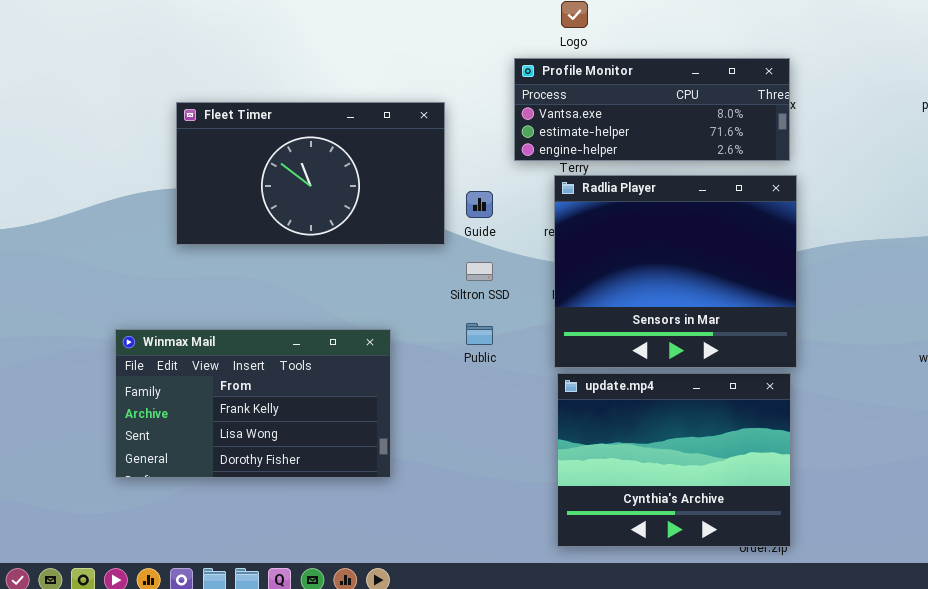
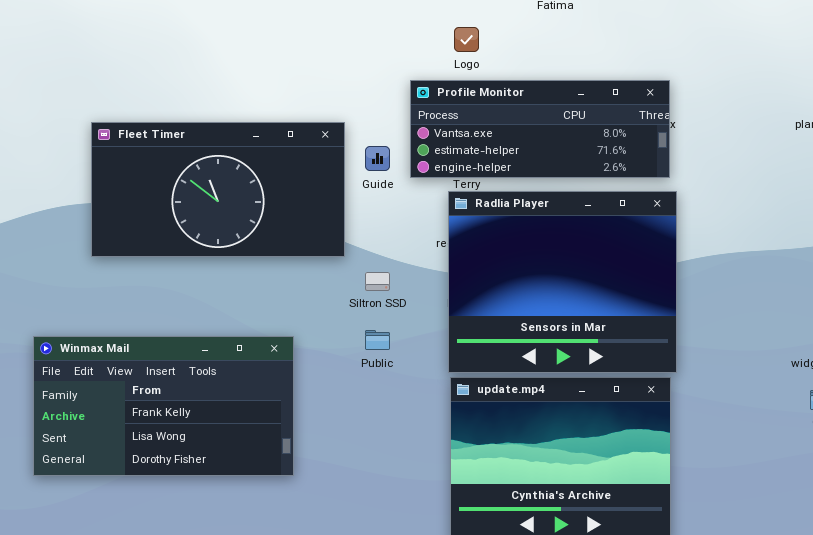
Guide: [466,191,493,218] -> [365,146,390,171], moved

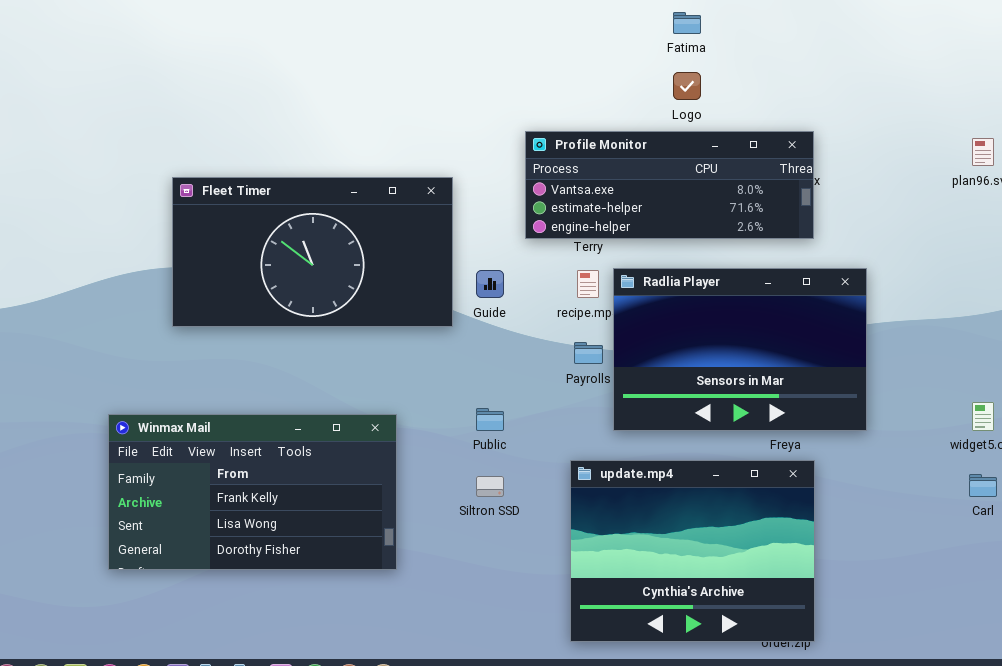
Logo: [454,27,479,52] -> [673,72,701,100], moved
Guide: [365,146,390,171] -> [476,270,504,298], moved
Radlia Player: [448,191,677,373] -> [613,268,867,431], moved, resized
Siltron SSD: [365,272,390,291] -> [476,476,504,497], moved

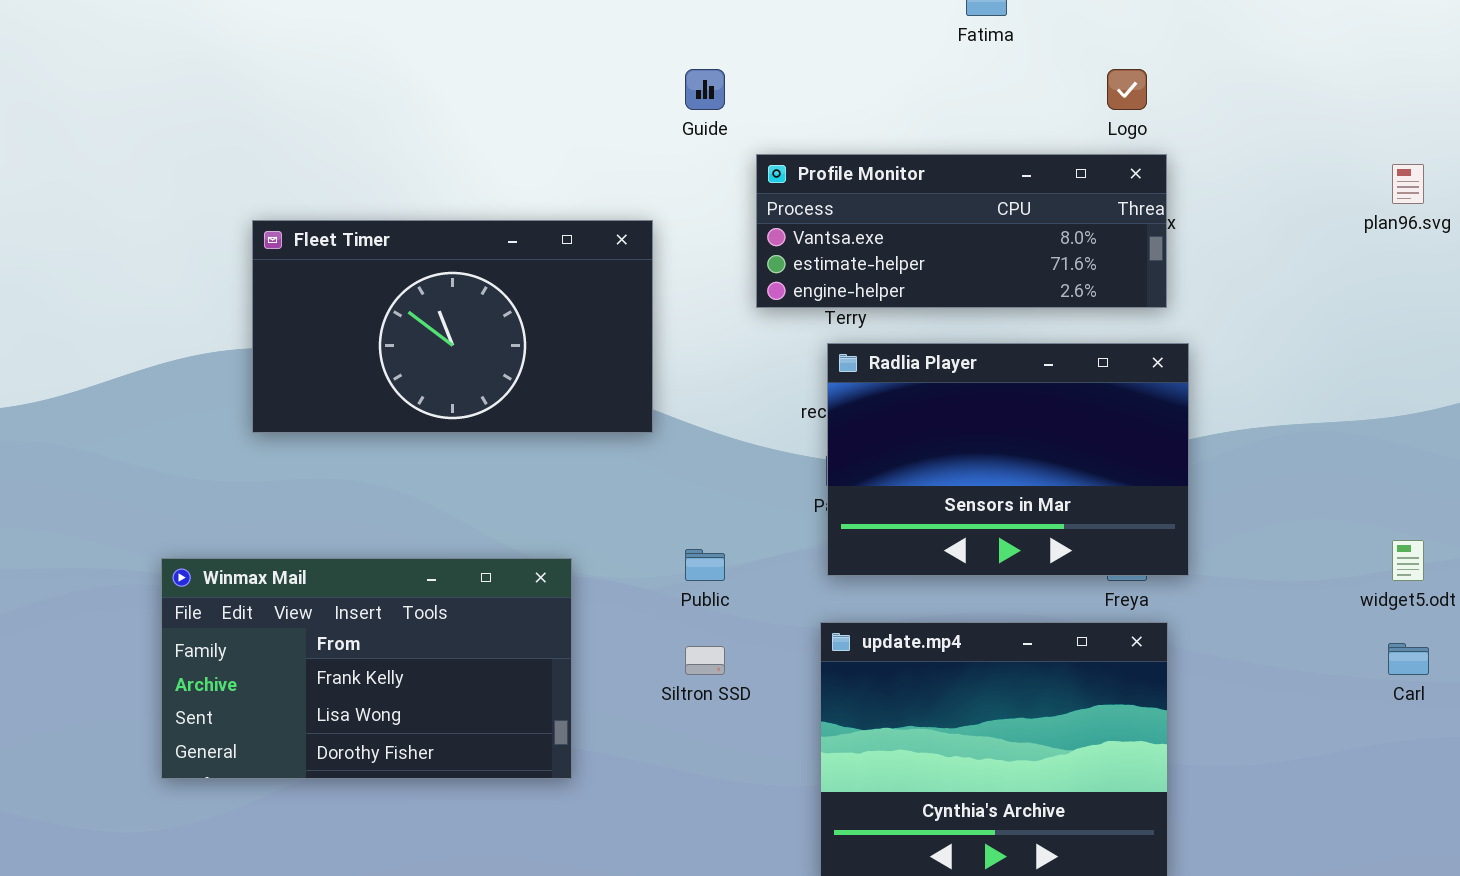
Logo: [673,72,701,100] -> [1107,69,1147,110], moved
Radlia Player: [613,268,867,431] -> [827,343,1189,576], moved
Guide: [476,270,504,298] -> [685,69,725,110], moved

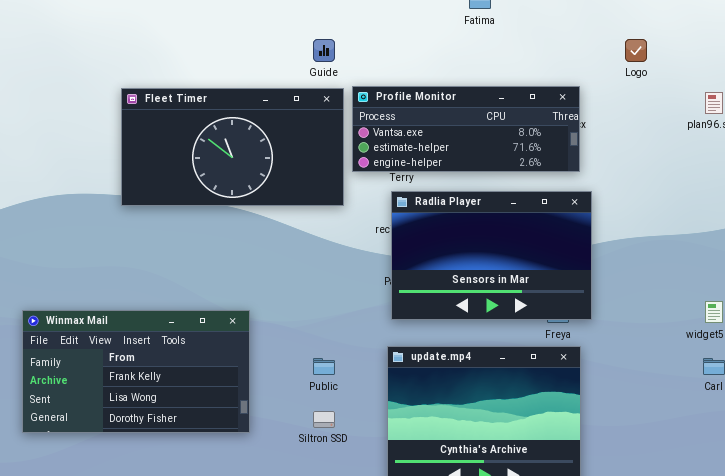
Logo: [1107,69,1147,110] -> [625,39,647,62], moved
Fleet Timer: [252,220,653,433] -> [121,88,344,206], moved
Public: [685,549,725,581] -> [313,358,335,375], moved
Siltron SSD: [685,646,725,675] -> [313,411,335,428], moved

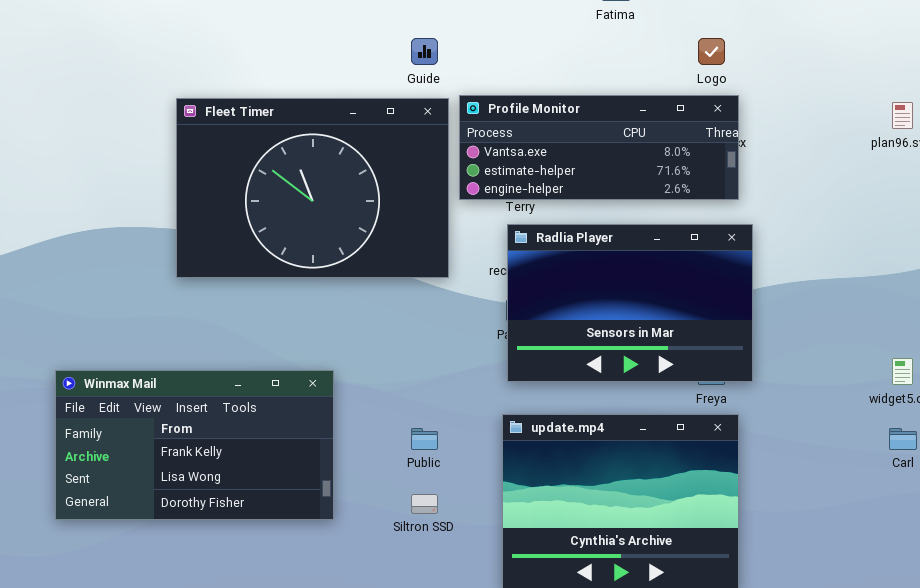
Logo: [625,39,647,62] -> [698,38,725,65], moved
Fleet Timer: [121,88,344,206] -> [176,98,449,278], resized

